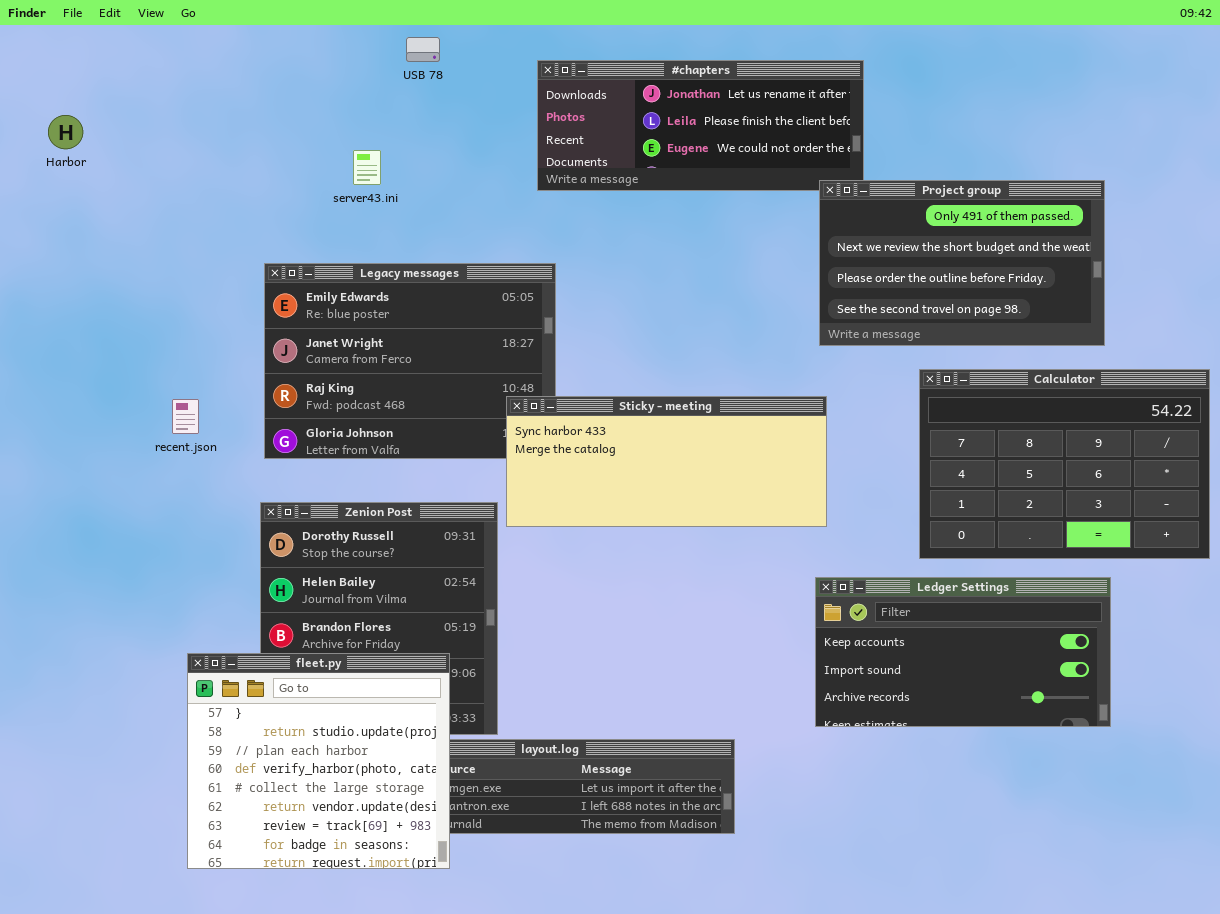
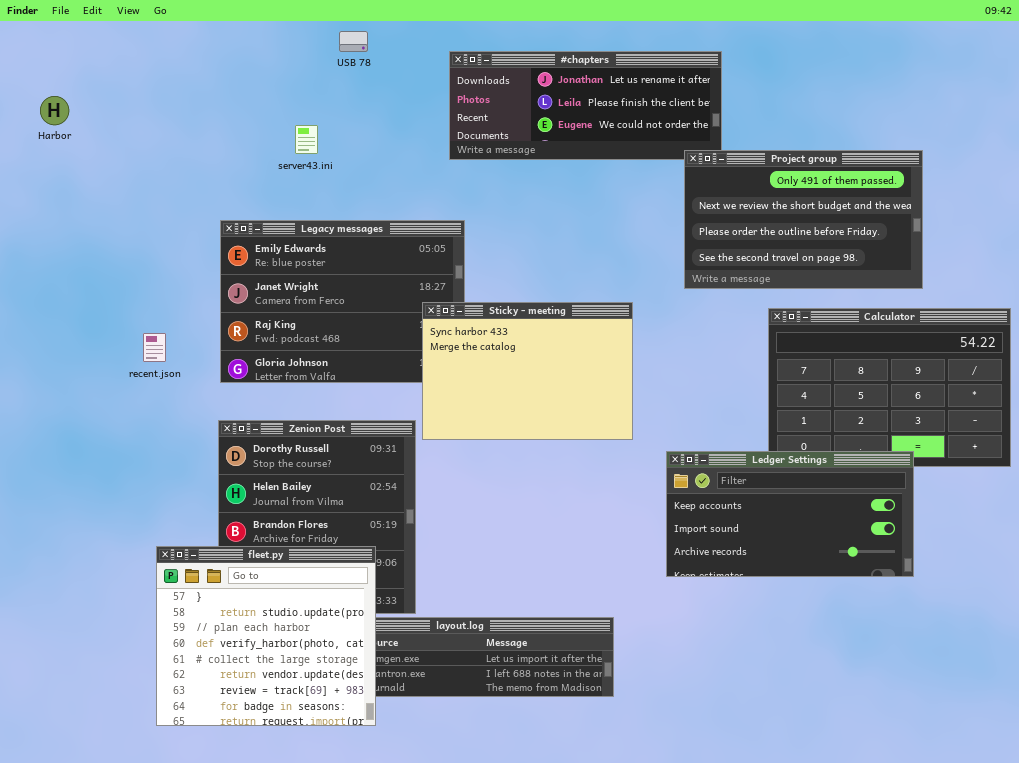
Sticky - meeting: [506,396,827,527] -> [422,302,633,440], resized
Ledger Settings: [815,577,1111,727] -> [666,451,914,577], moved

